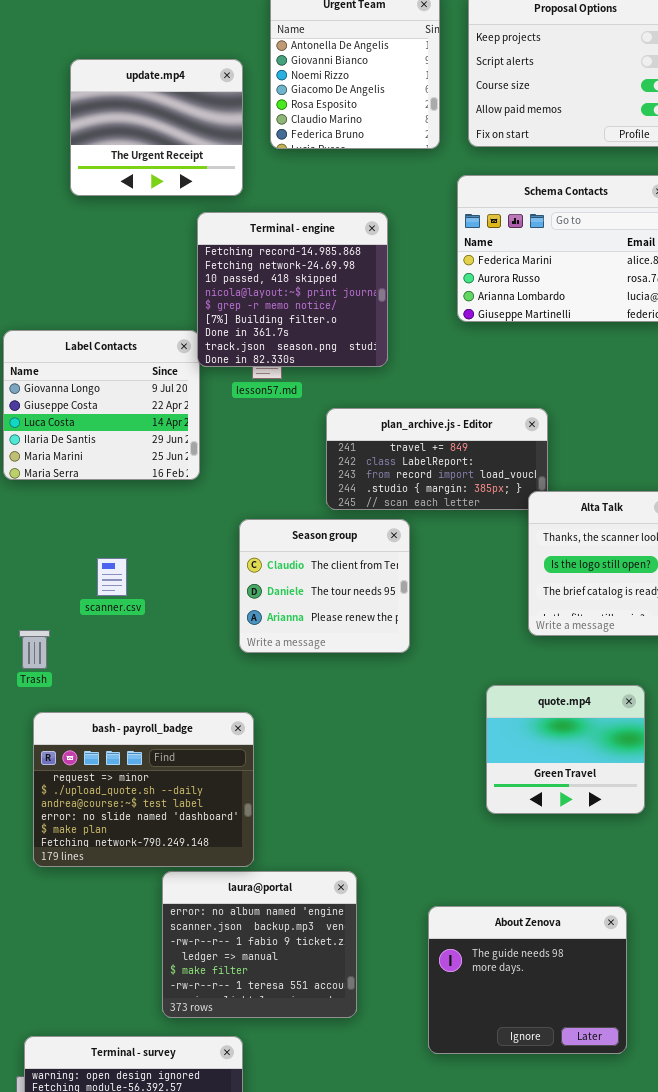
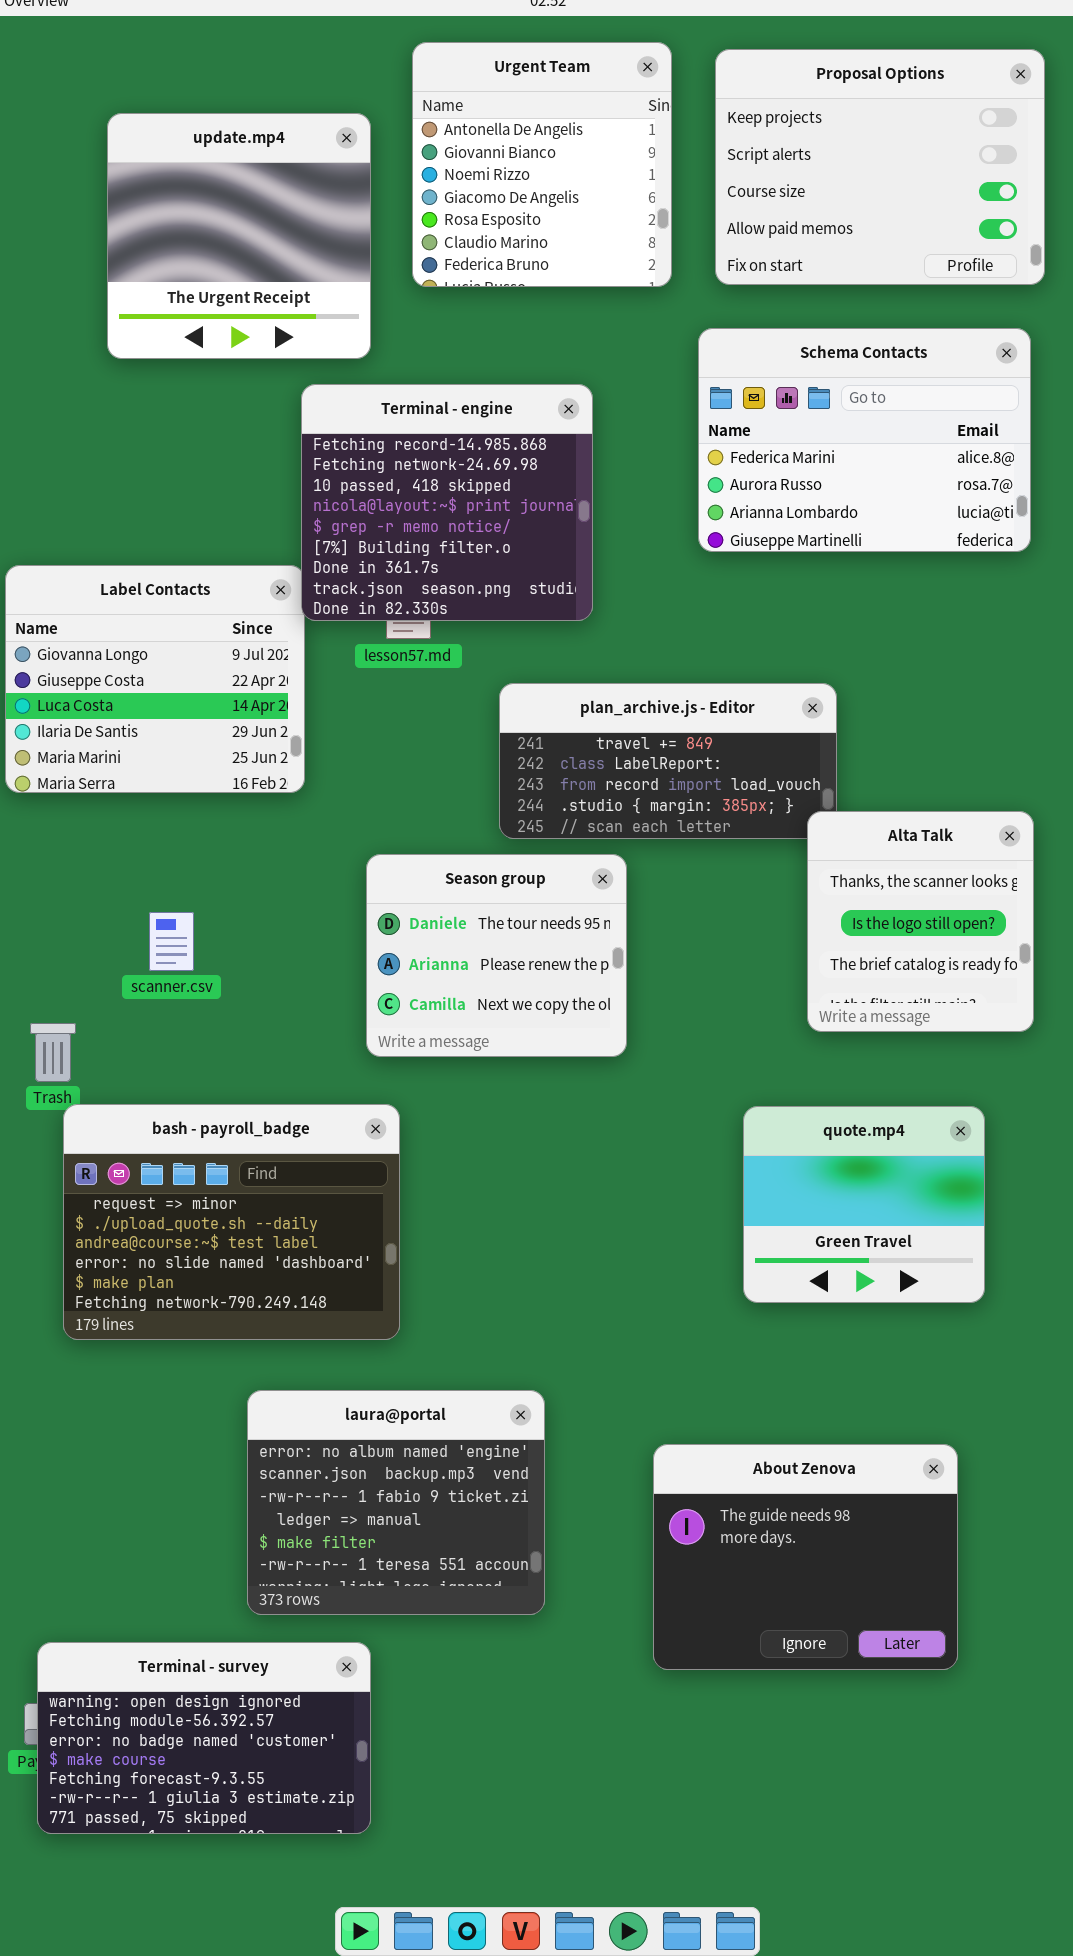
update.mp4: [70,59,243,196] -> [107,113,371,359], resized
Season group: [239,519,410,653] -> [366,854,627,1057], scrolled down 1 row
bash - payroll_badge: [33,712,254,867] -> [63,1104,400,1340], moved

